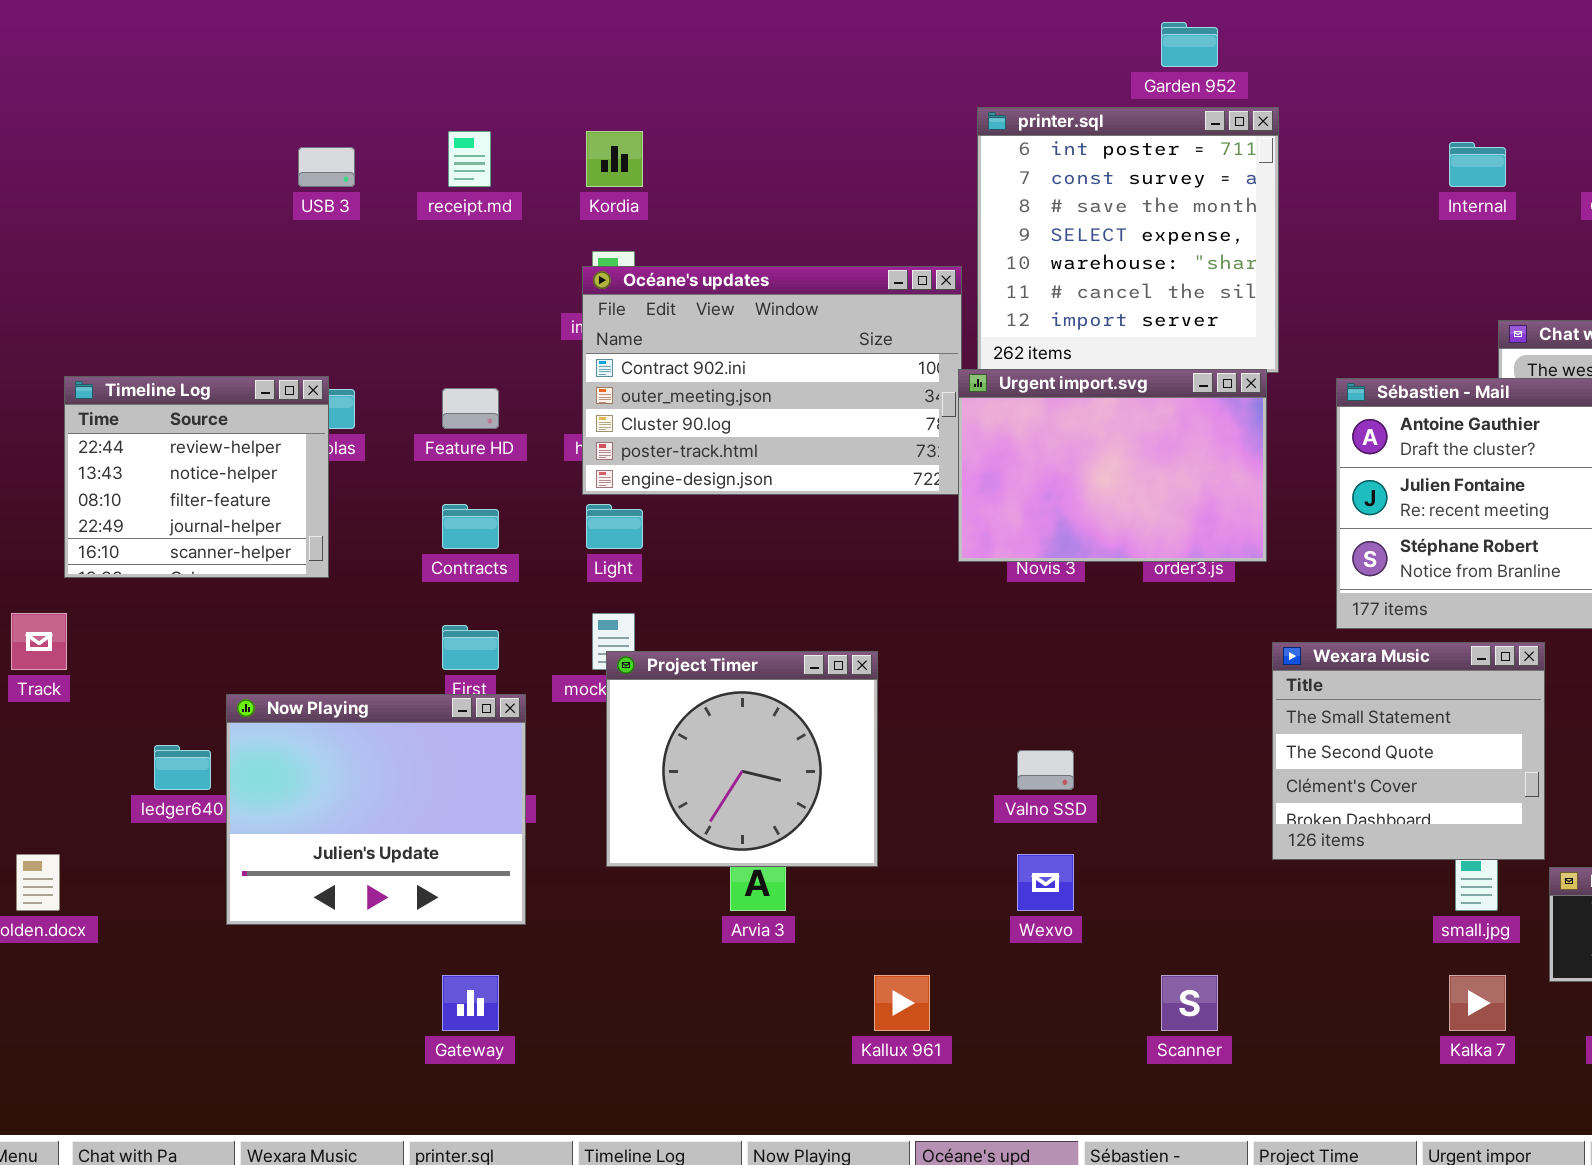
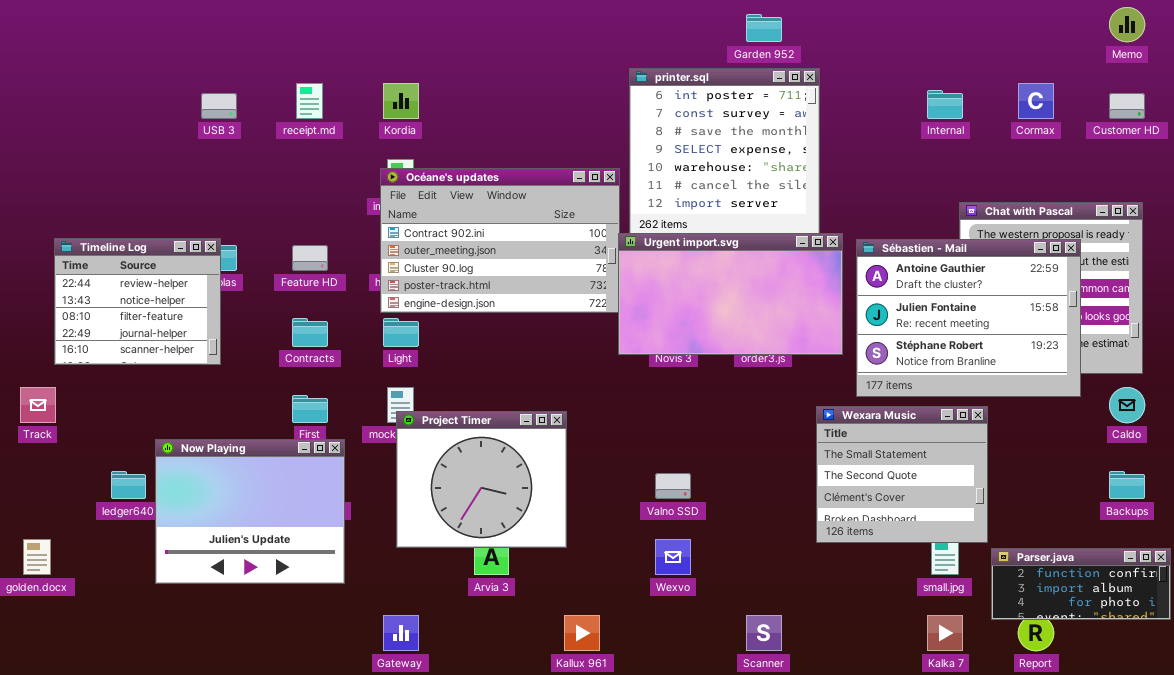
Urgent import.svg: [958,369,1267,562] -> [618,233,843,355], resized
Gateway: [442,975,499,1031] -> [383,615,419,651], moved

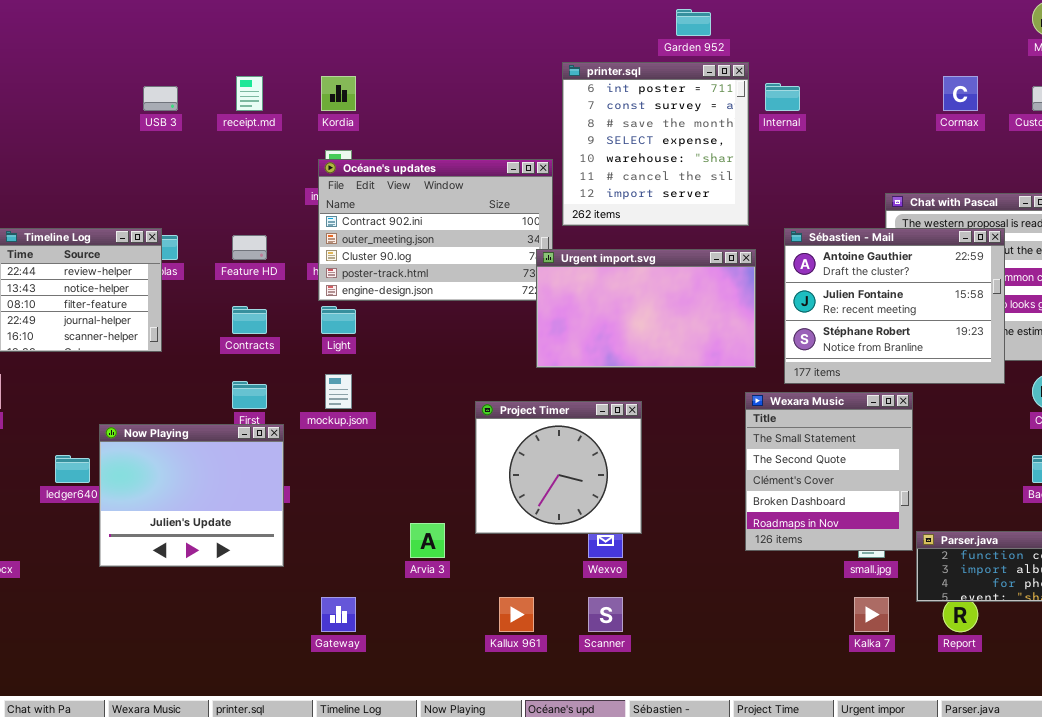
Internal: [927,90,963,119] -> [765,83,800,111], moved
Urgent import.svg: [618,233,843,355] -> [536,249,756,368], moved
Wexara Music: [816,406,988,543] -> [745,392,913,551], resized
Project Timer: [396,411,567,548] -> [475,401,642,534], moved
Scanner: [746,615,782,651] -> [588,597,623,632], moved

